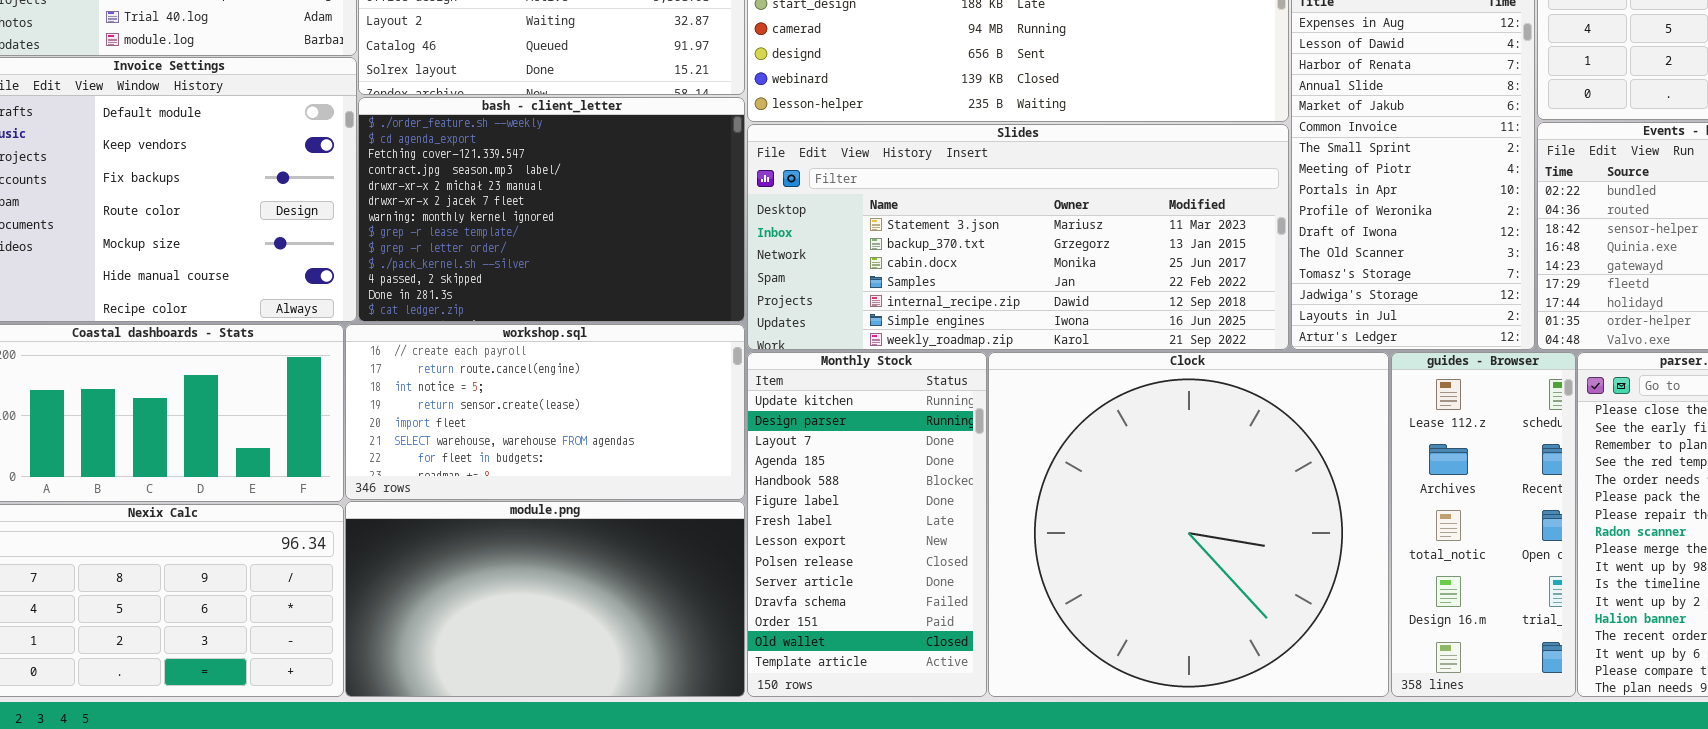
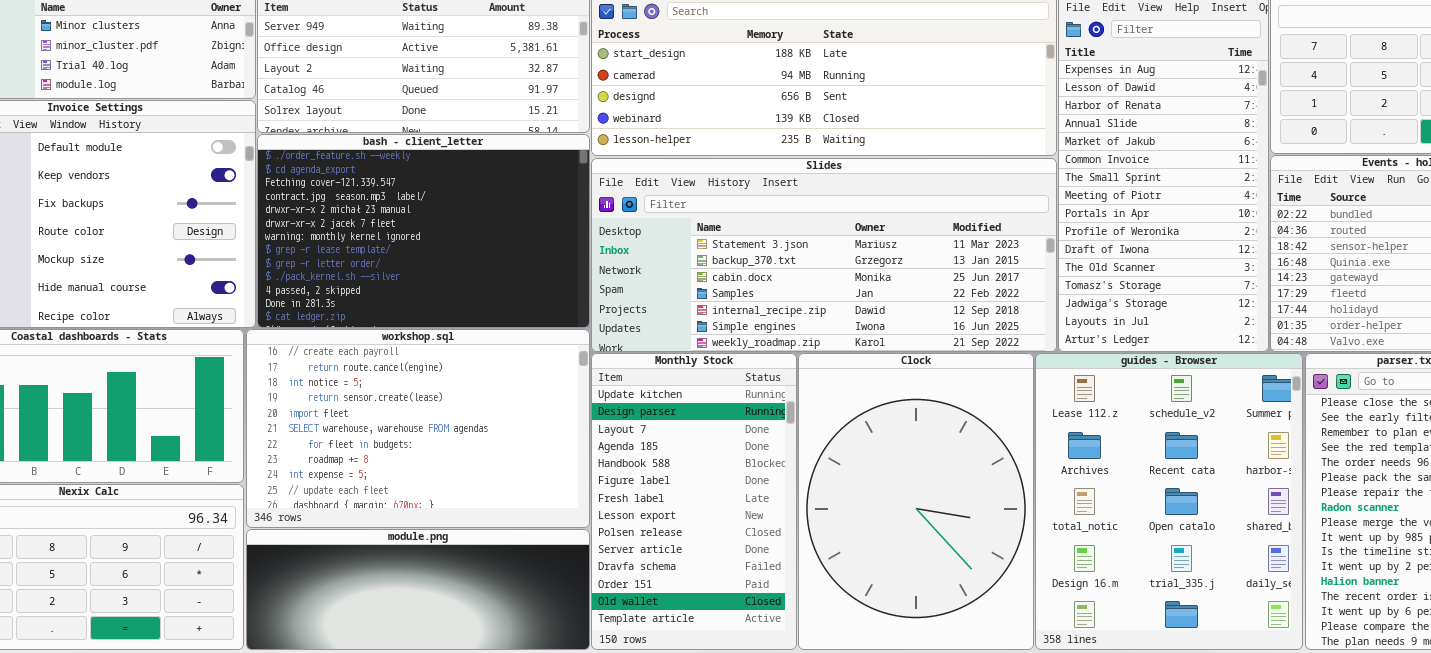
workshop.sql: [345,324,745,500] -> [246,329,590,528], resized
Clock: [988,352,1389,697] -> [798,353,1034,650], resized
guides - Browser: [1391,352,1576,697] -> [1035,353,1303,650], resized
module.png: [345,501,745,697] -> [246,529,590,650], resized

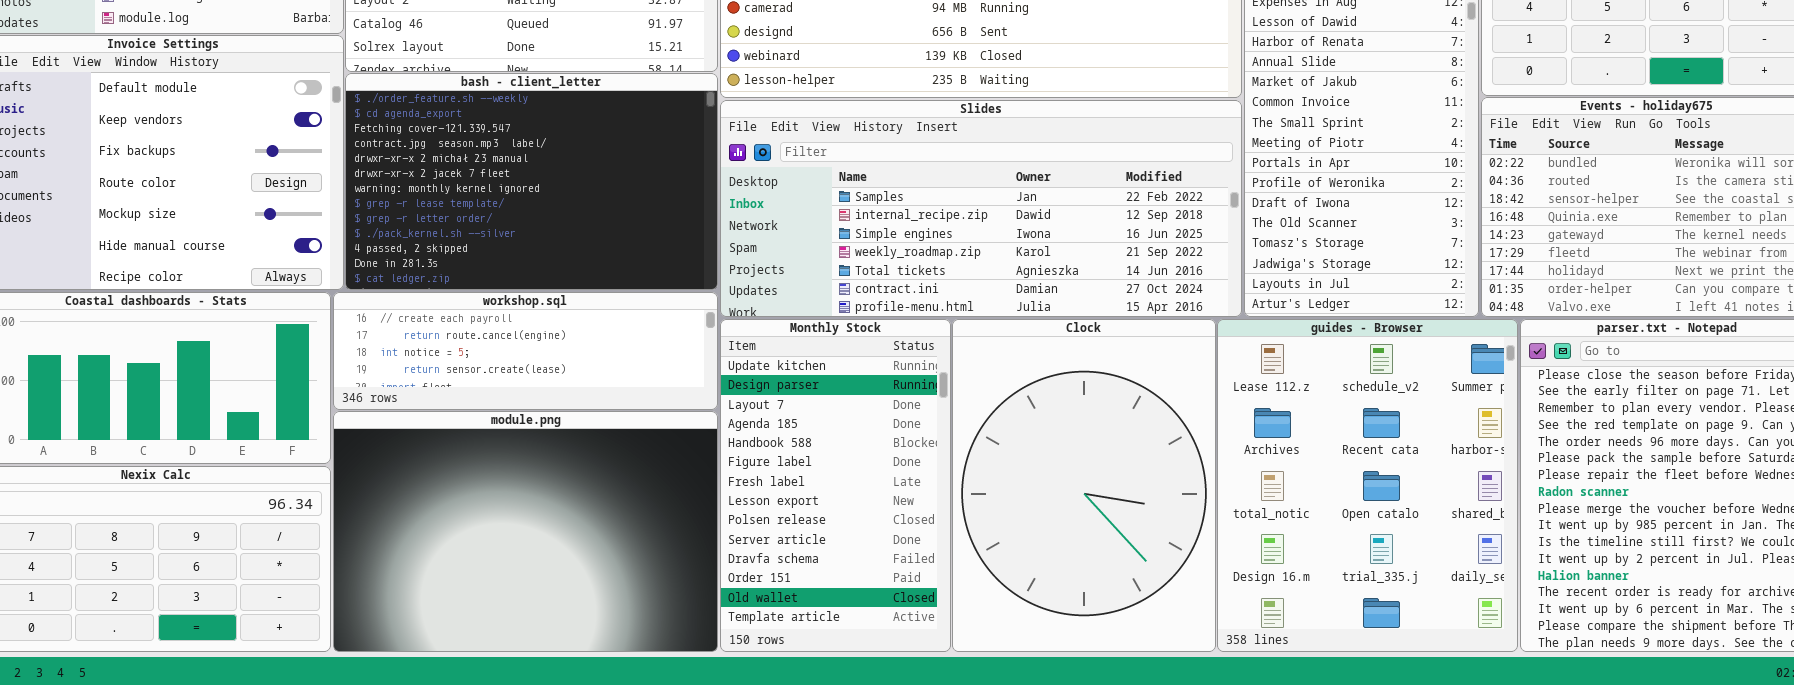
Slides: [591,158,1057,352] -> [720,100,1242,317], scrolled down 3 rows
workshop.sql: [246,329,590,528] -> [333,292,718,410], resized
module.png: [246,529,590,650] -> [333,411,718,652], resized

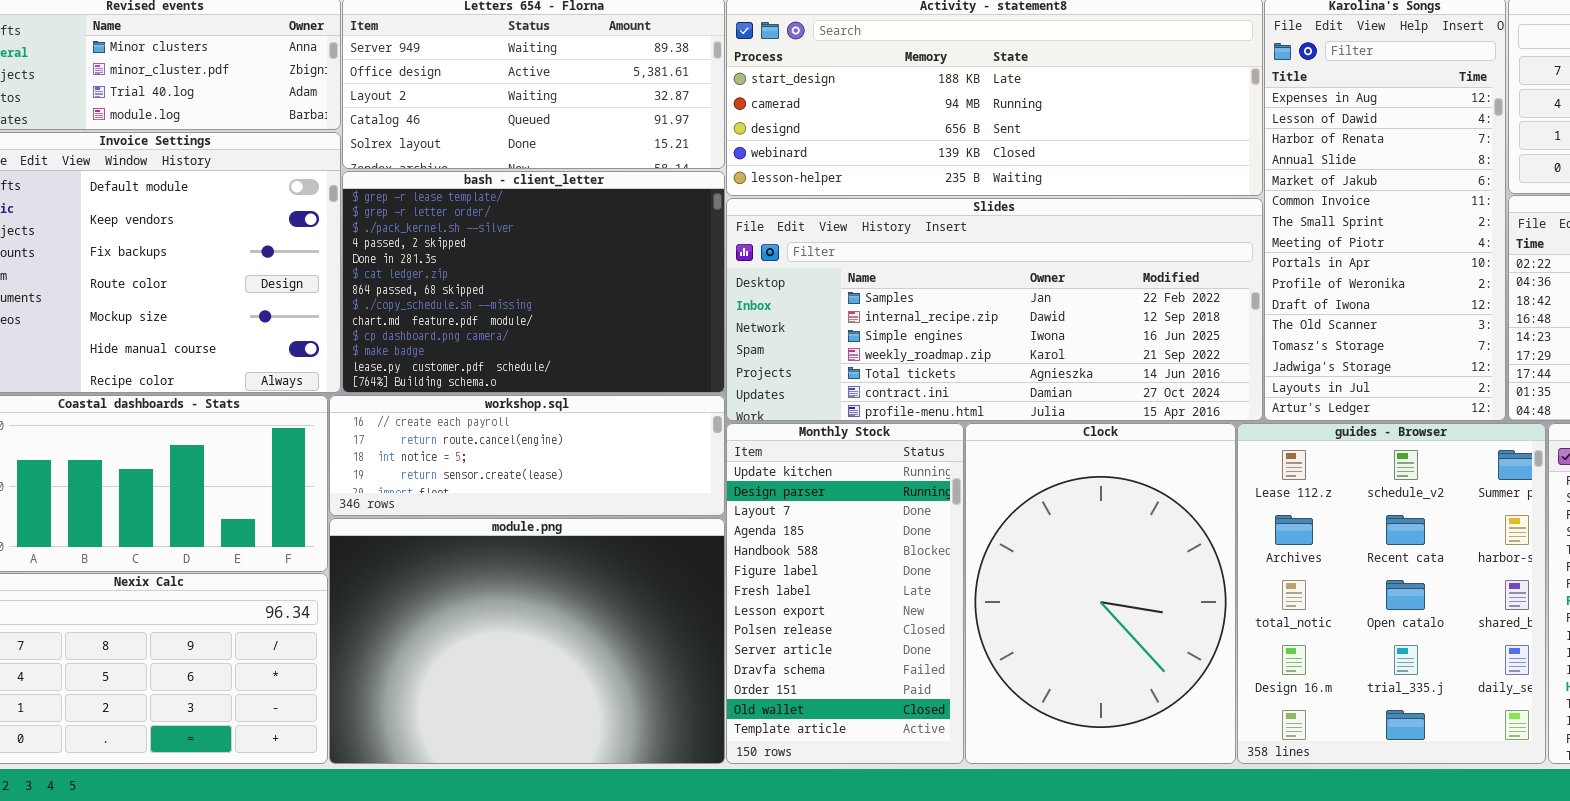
bash - client_letter: [345,73,718,290] -> [342,171,725,393], scrolled down 7 rows

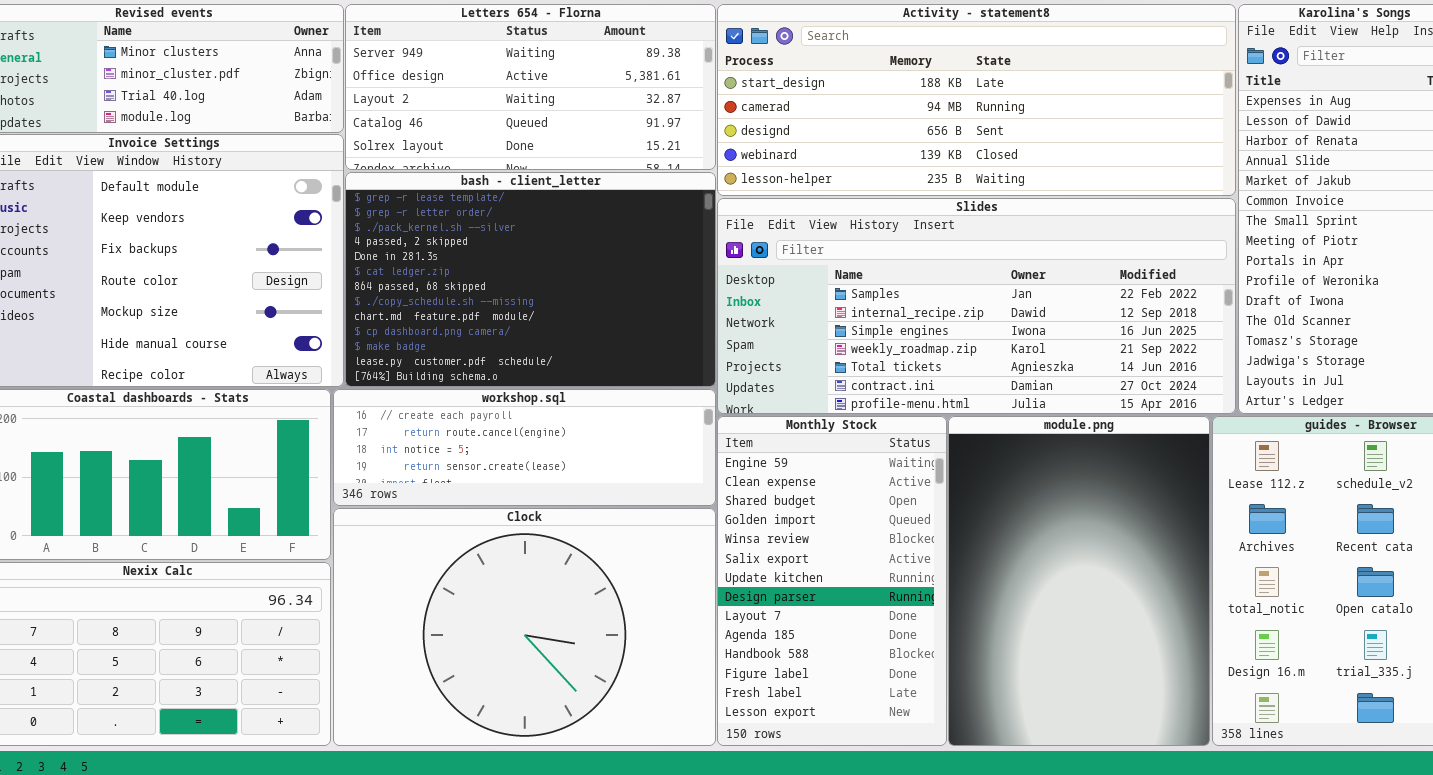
Monthly Stock: [726,423,964,764] -> [717,416,947,746], scrolled up 6 rows
Clock: [965,423,1236,764] -> [333,508,716,746], moved, resized
module.png: [329,518,725,764] -> [948,416,1210,746], moved, resized

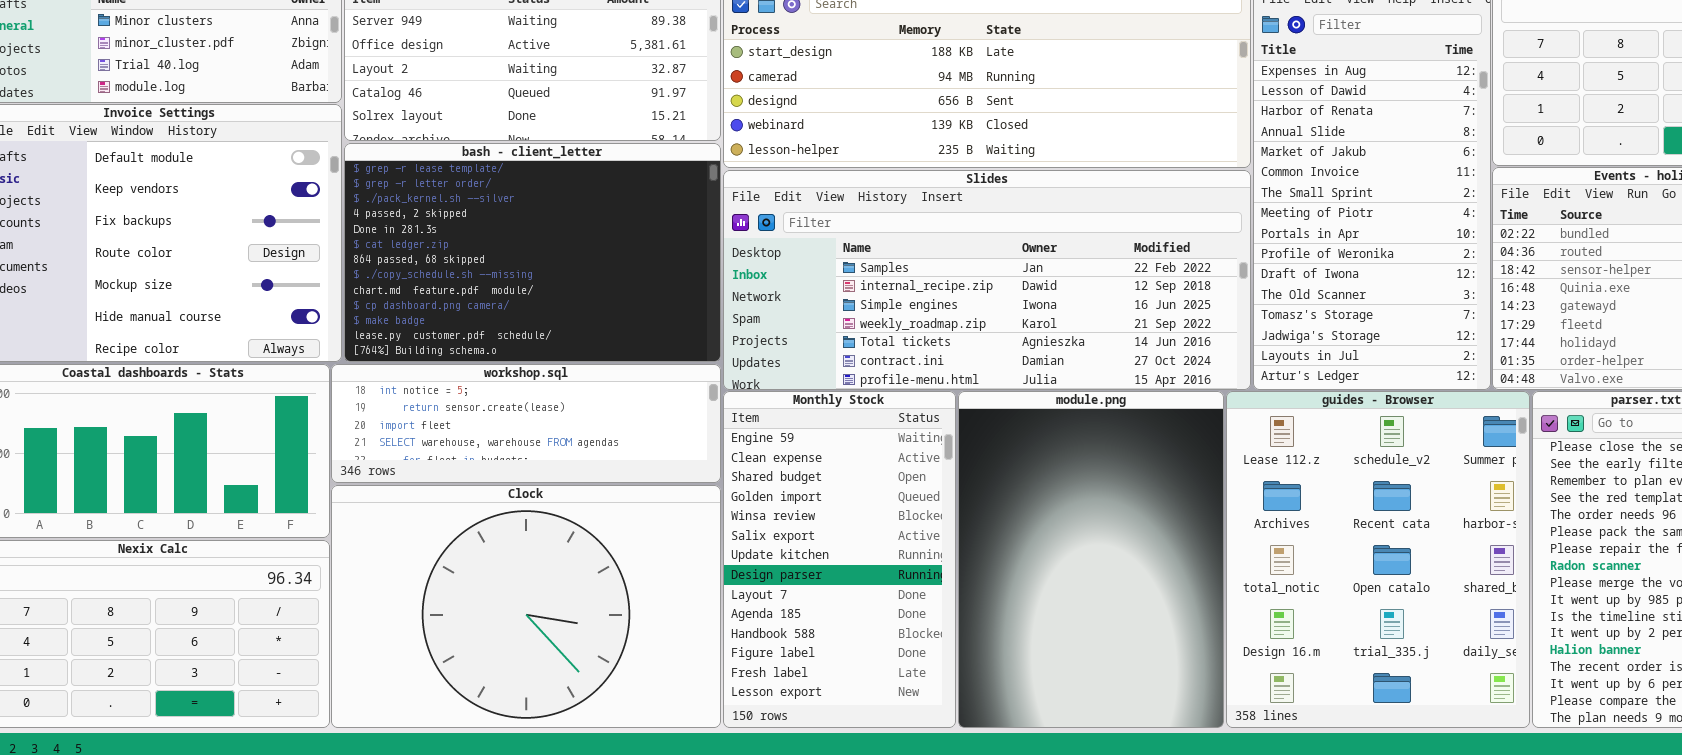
workshop.sql: [333,389,716,506] -> [331,364,721,483], scrolled down 2 rows

